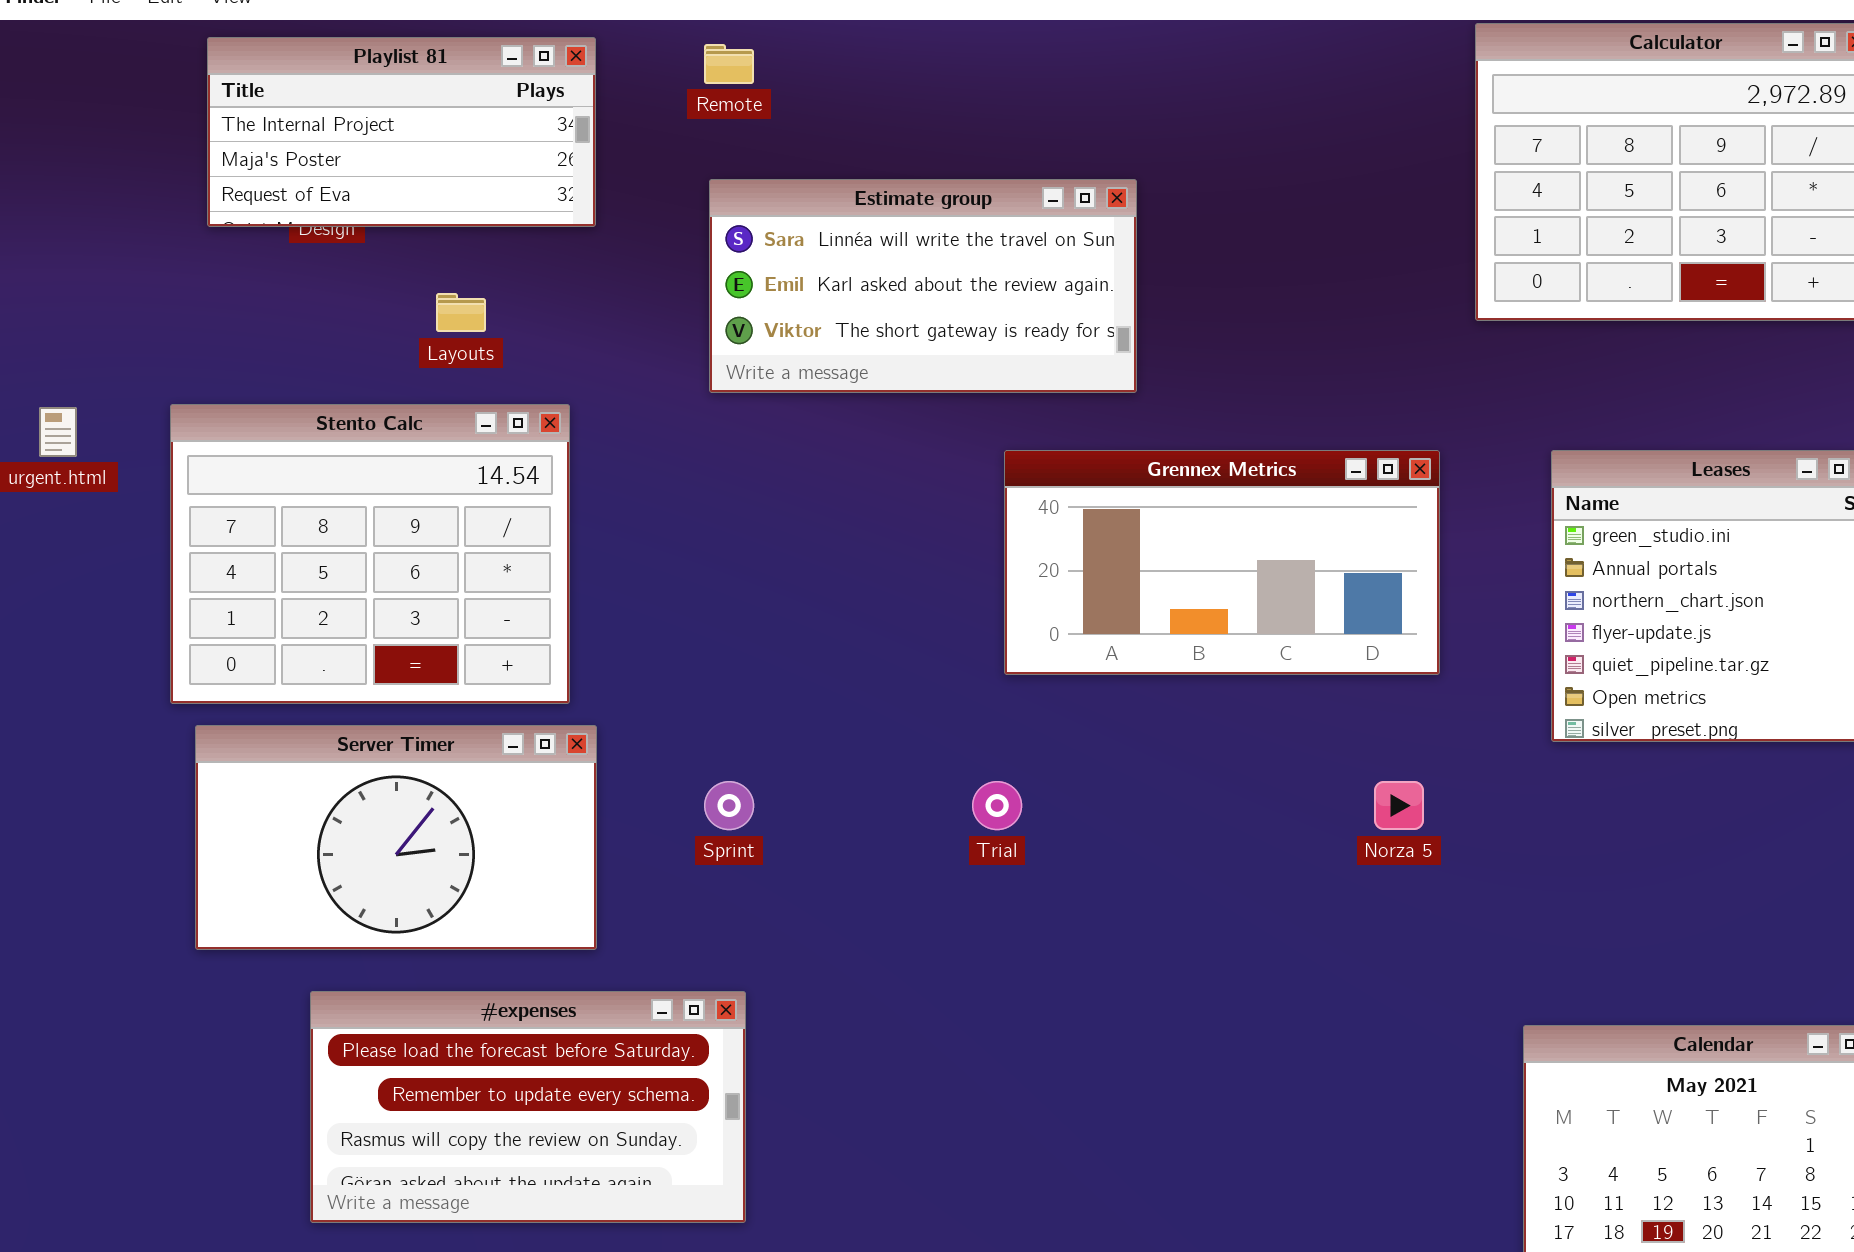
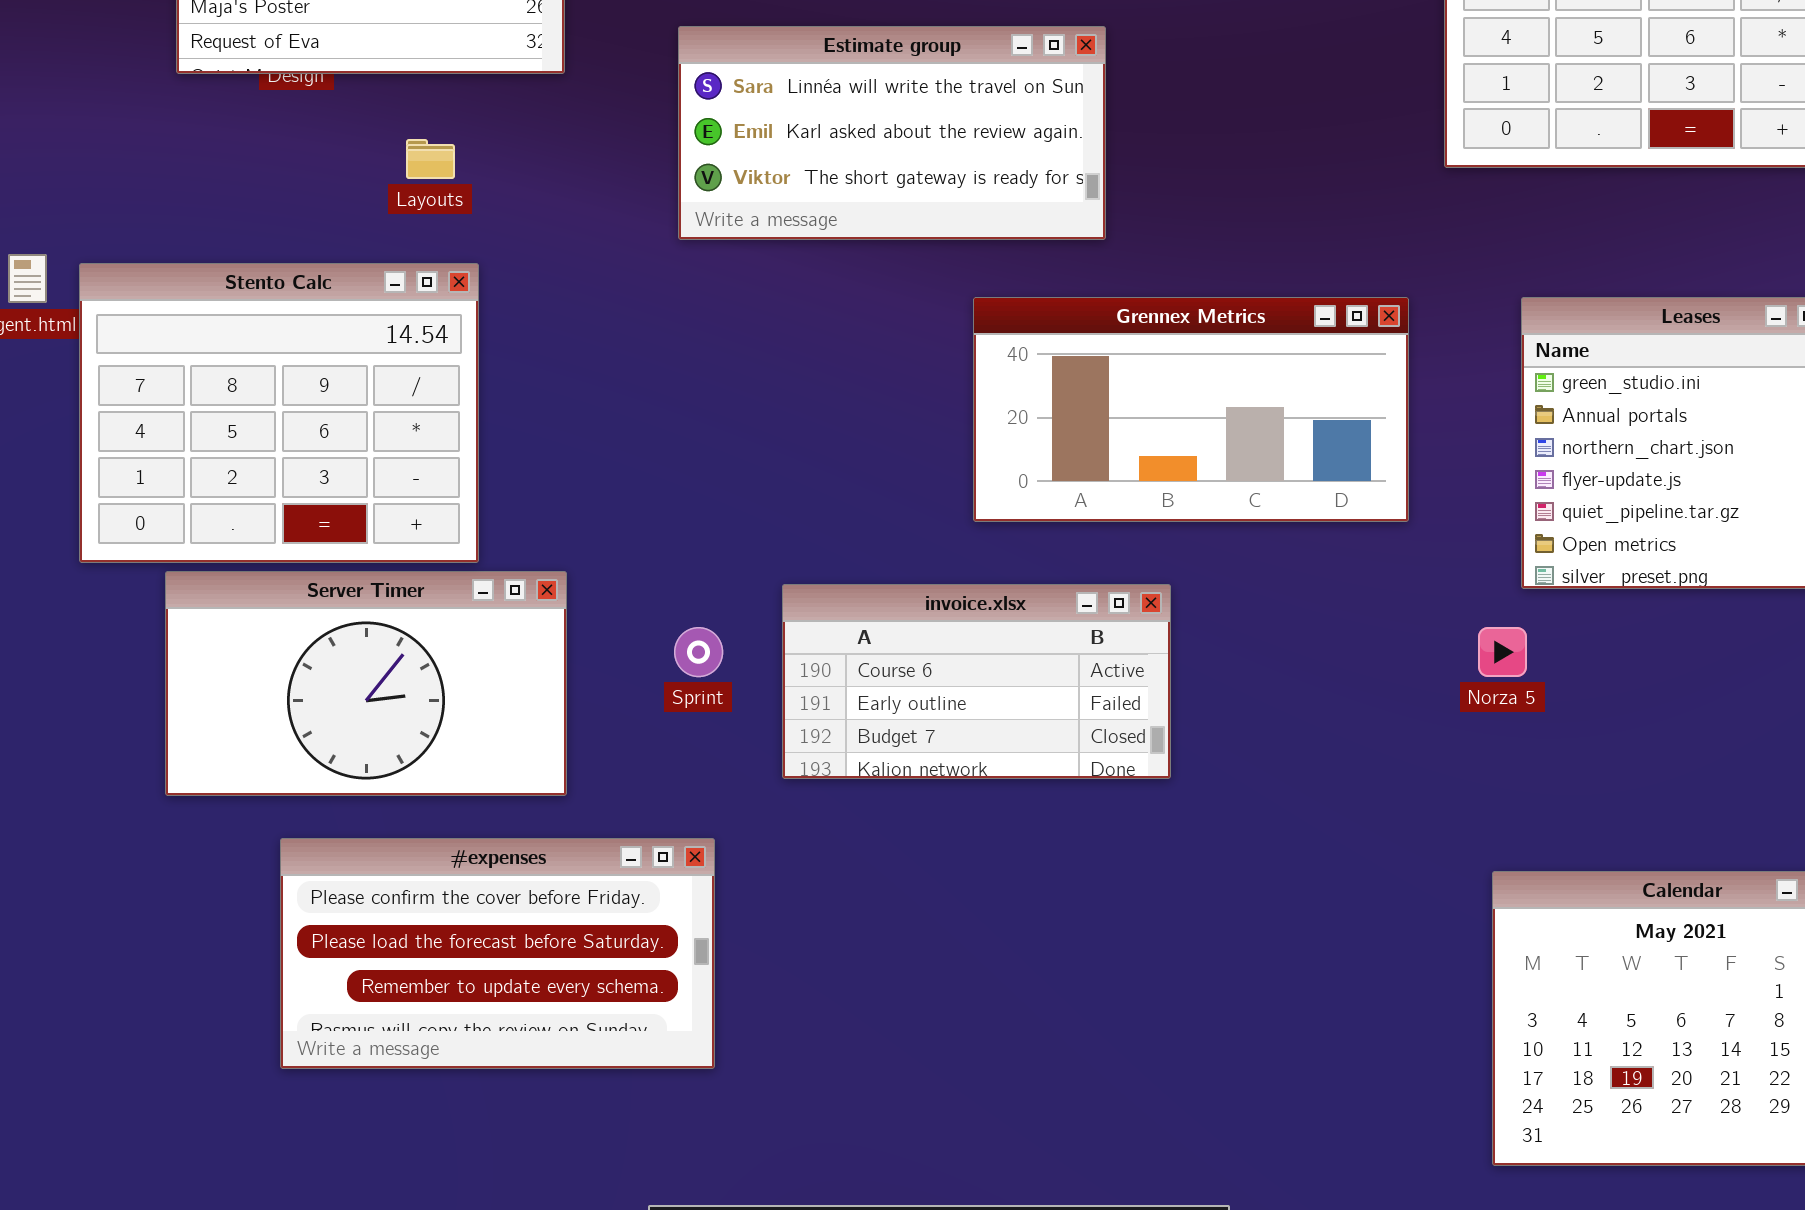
Stento Calc: [170,404,570,704] -> [79,263,479,563], moved
invoice.xlsx: none -> [782,584,1171,779], opened
Norza 5: [1374,781,1424,830] -> [1478,627,1527,677], moved
#expenses: [310,991,746,1223] -> [280,838,715,1069], scrolled up 1 row

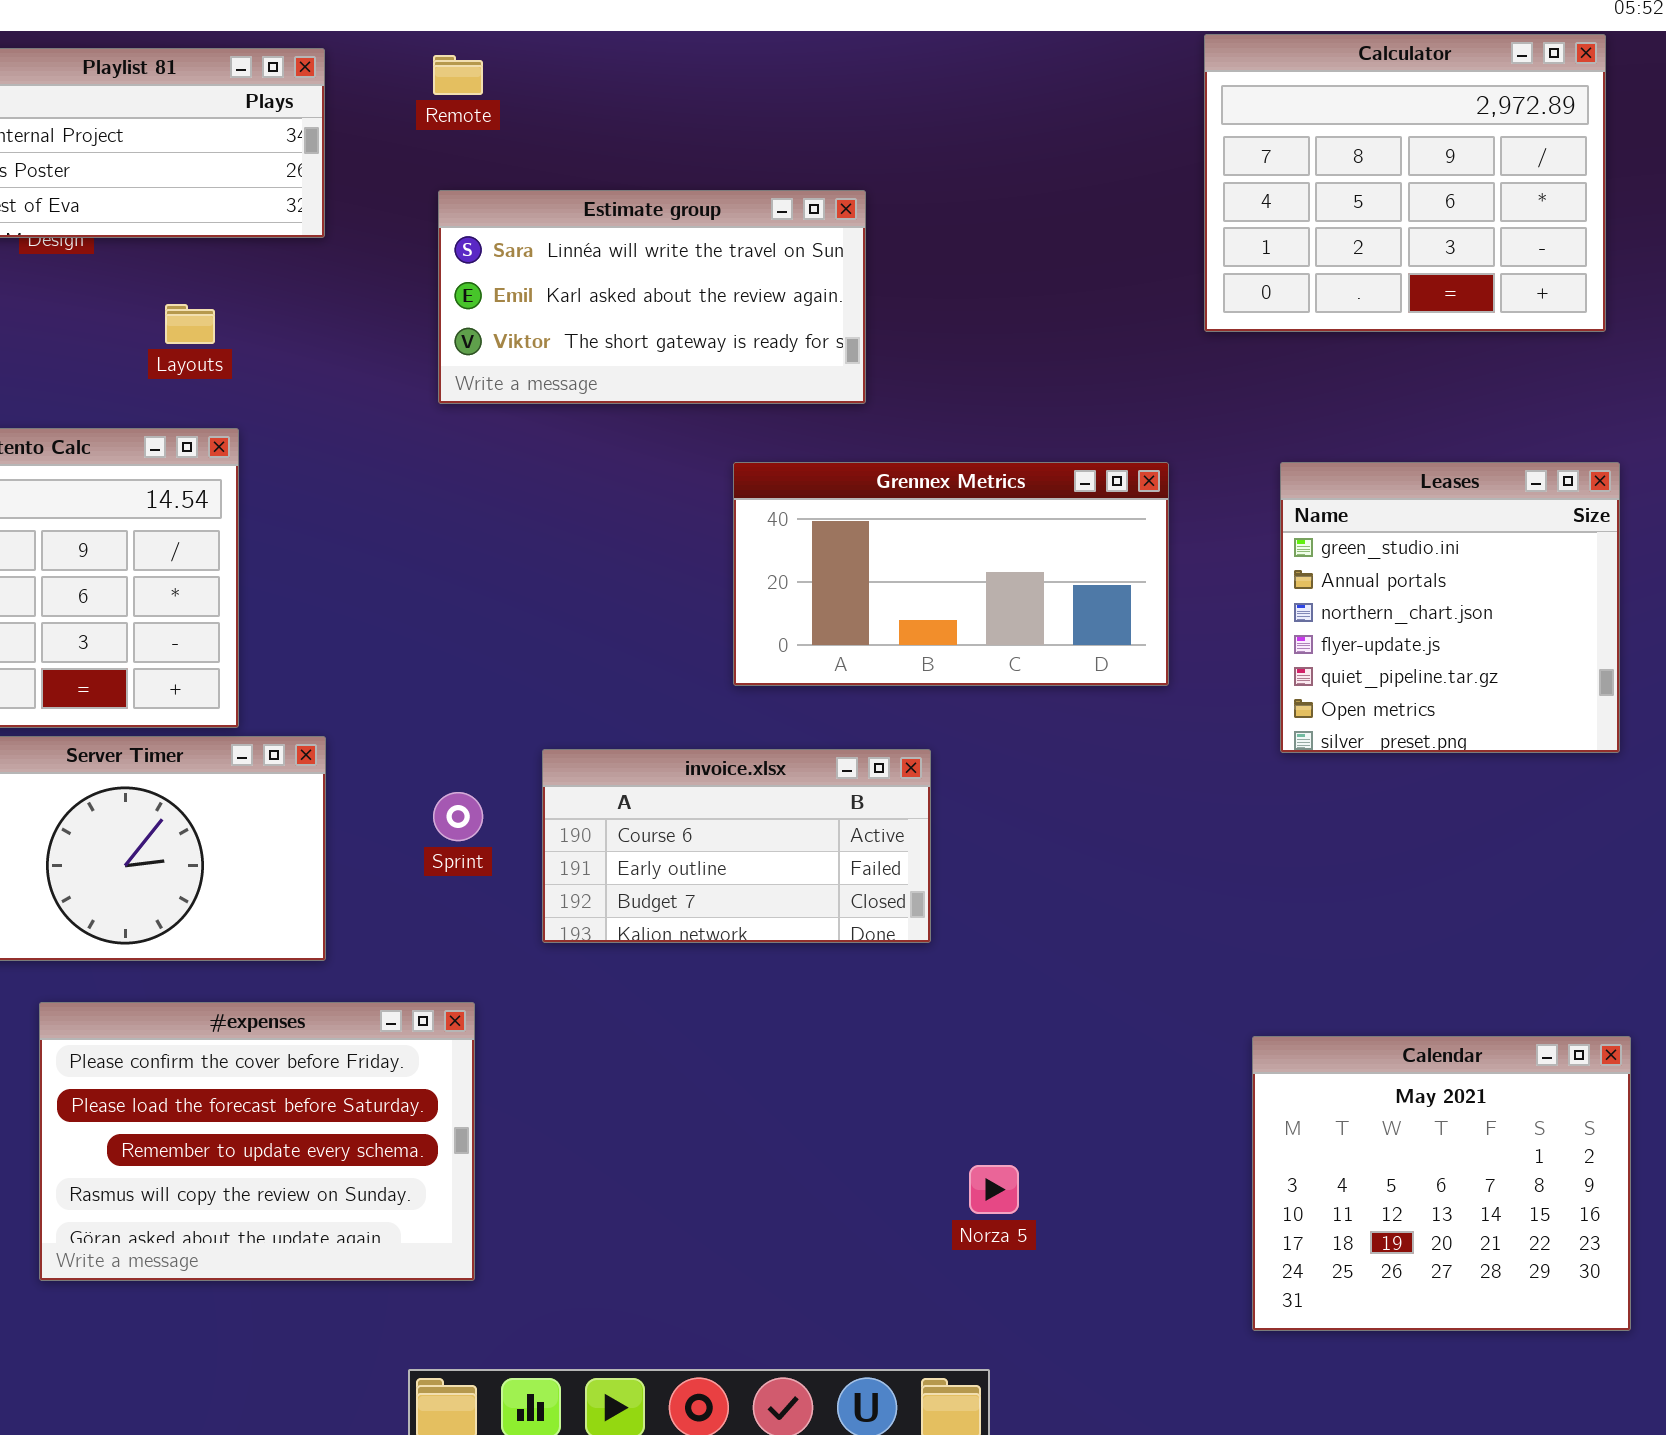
Norza 5: [1478,627,1527,677] -> [969,1165,1019,1214], moved
#expenses: [280,838,715,1069] -> [39,1002,475,1281], resized

